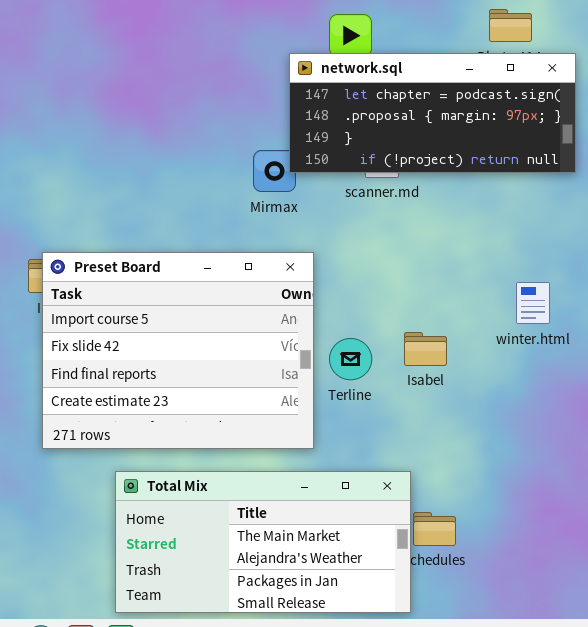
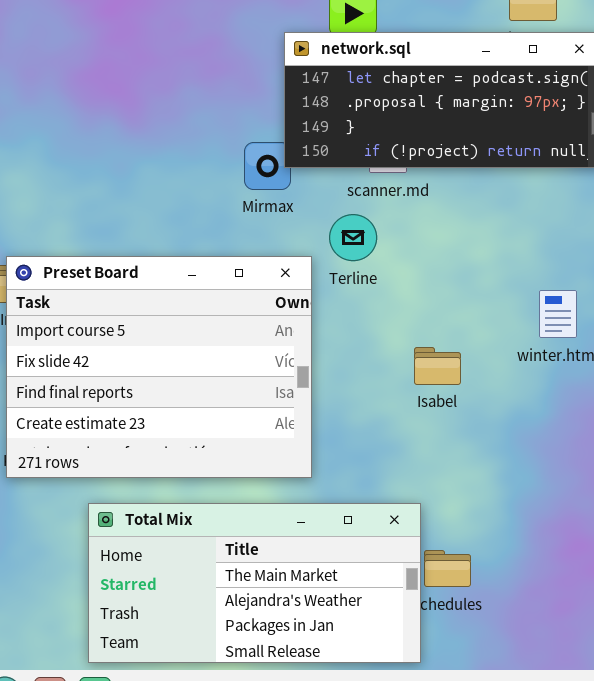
Terline: [329,338,372,380] -> [329,214,377,261], moved

